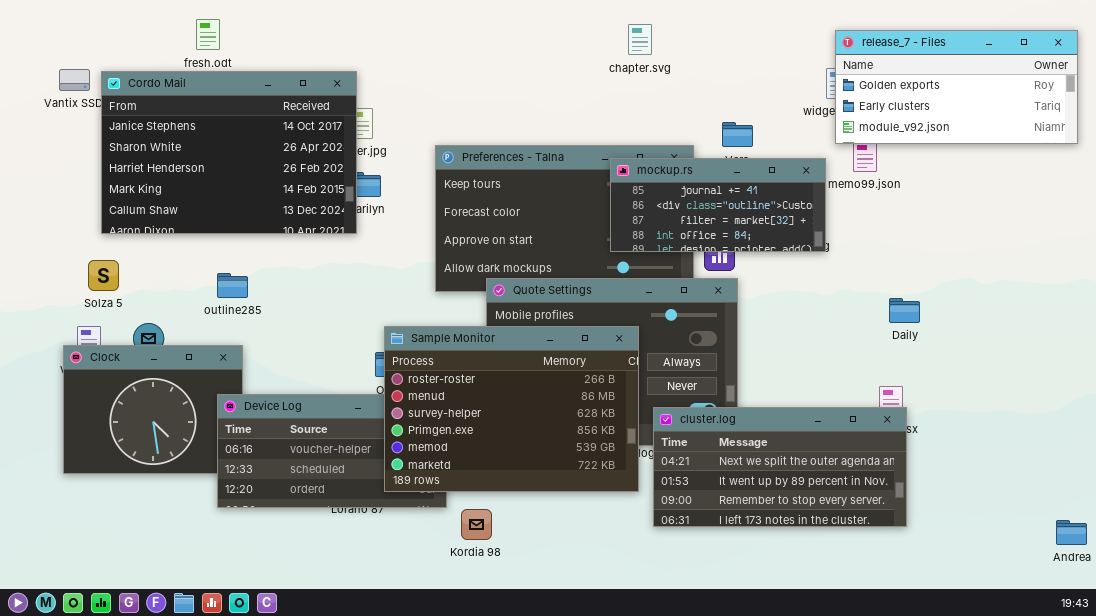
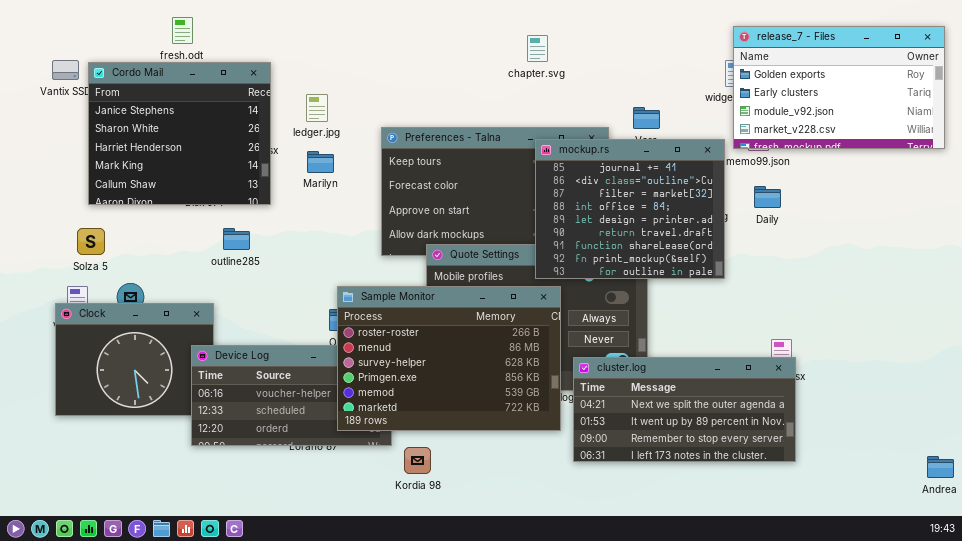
chapter.svg: [628,24,652,55] -> [527,35,548,62], moved
release_7 - Files: [835,30,1078,144] -> [733,26,945,149], resized
Cordo Mail: [101,71,357,234] -> [88,62,271,205], resized
mockup.rs: [610,158,826,252] -> [535,139,725,279], resized
outline285: [217,273,248,298] -> [223,228,250,250], moved
Daily: [889,298,920,323] -> [754,186,781,208], moved

